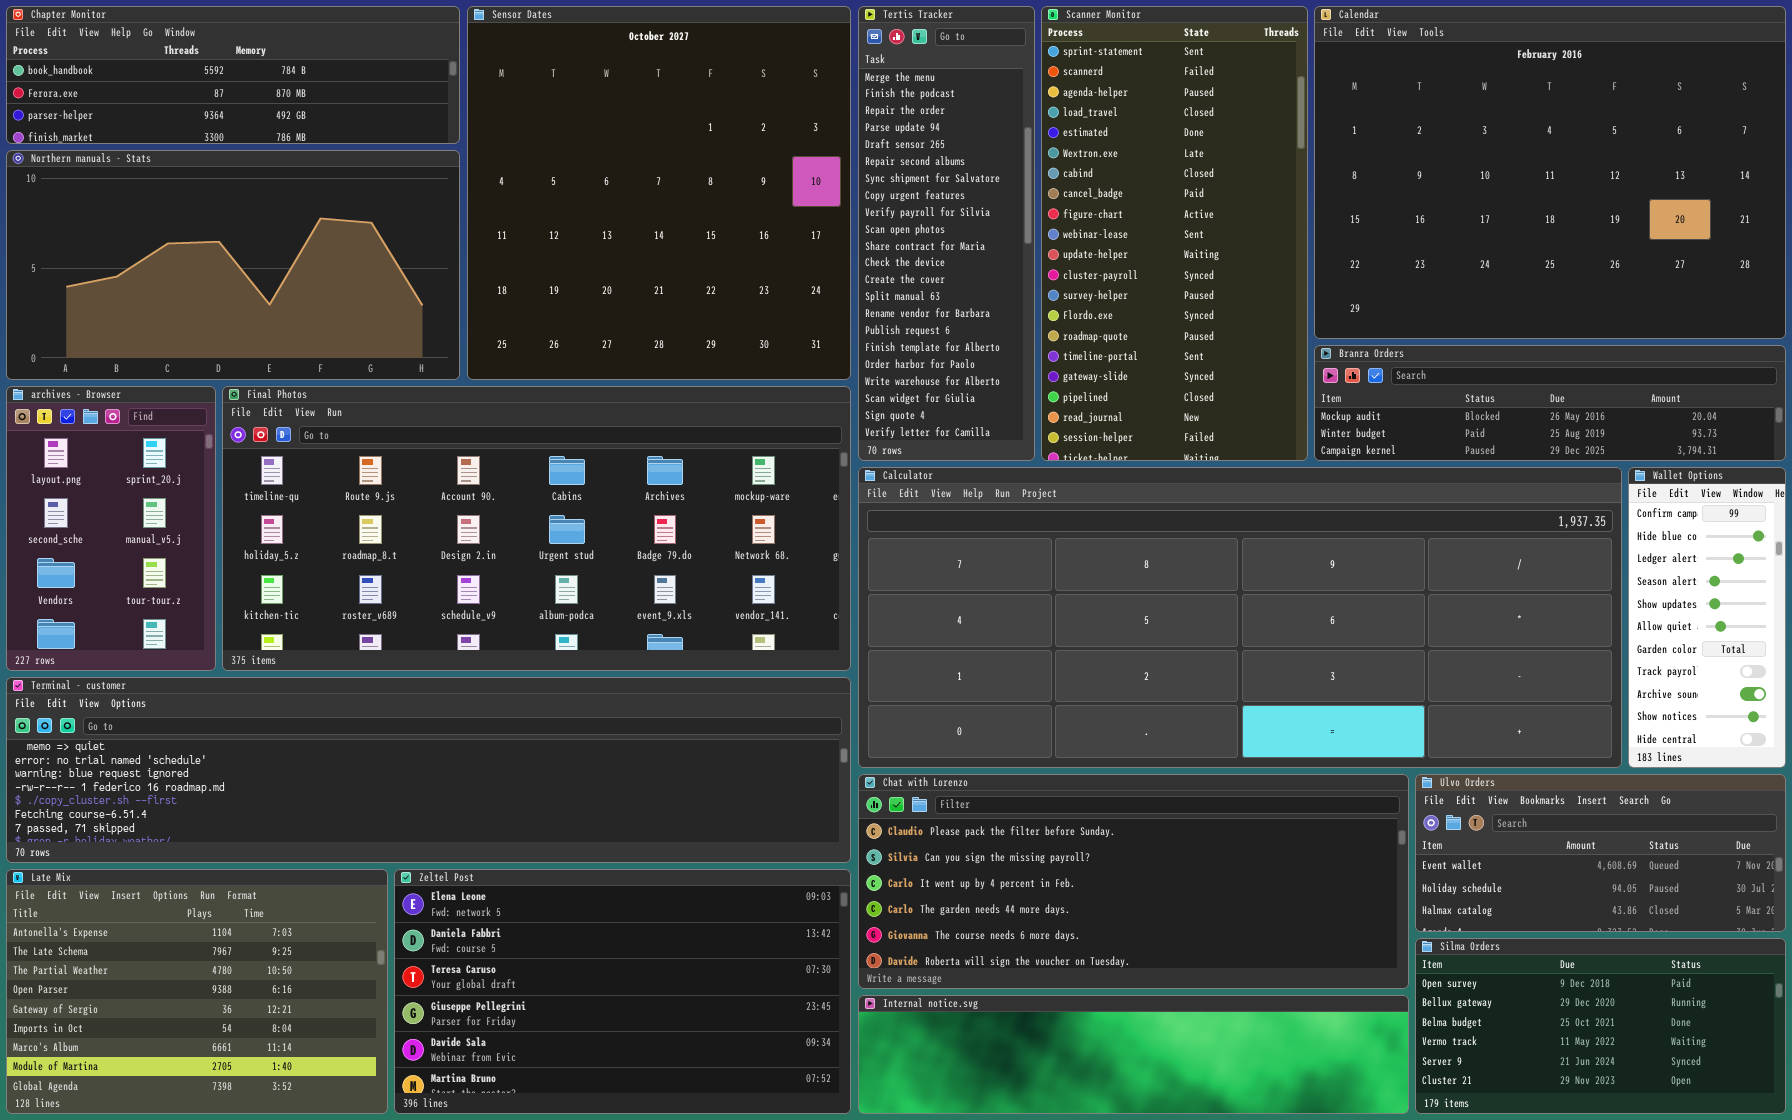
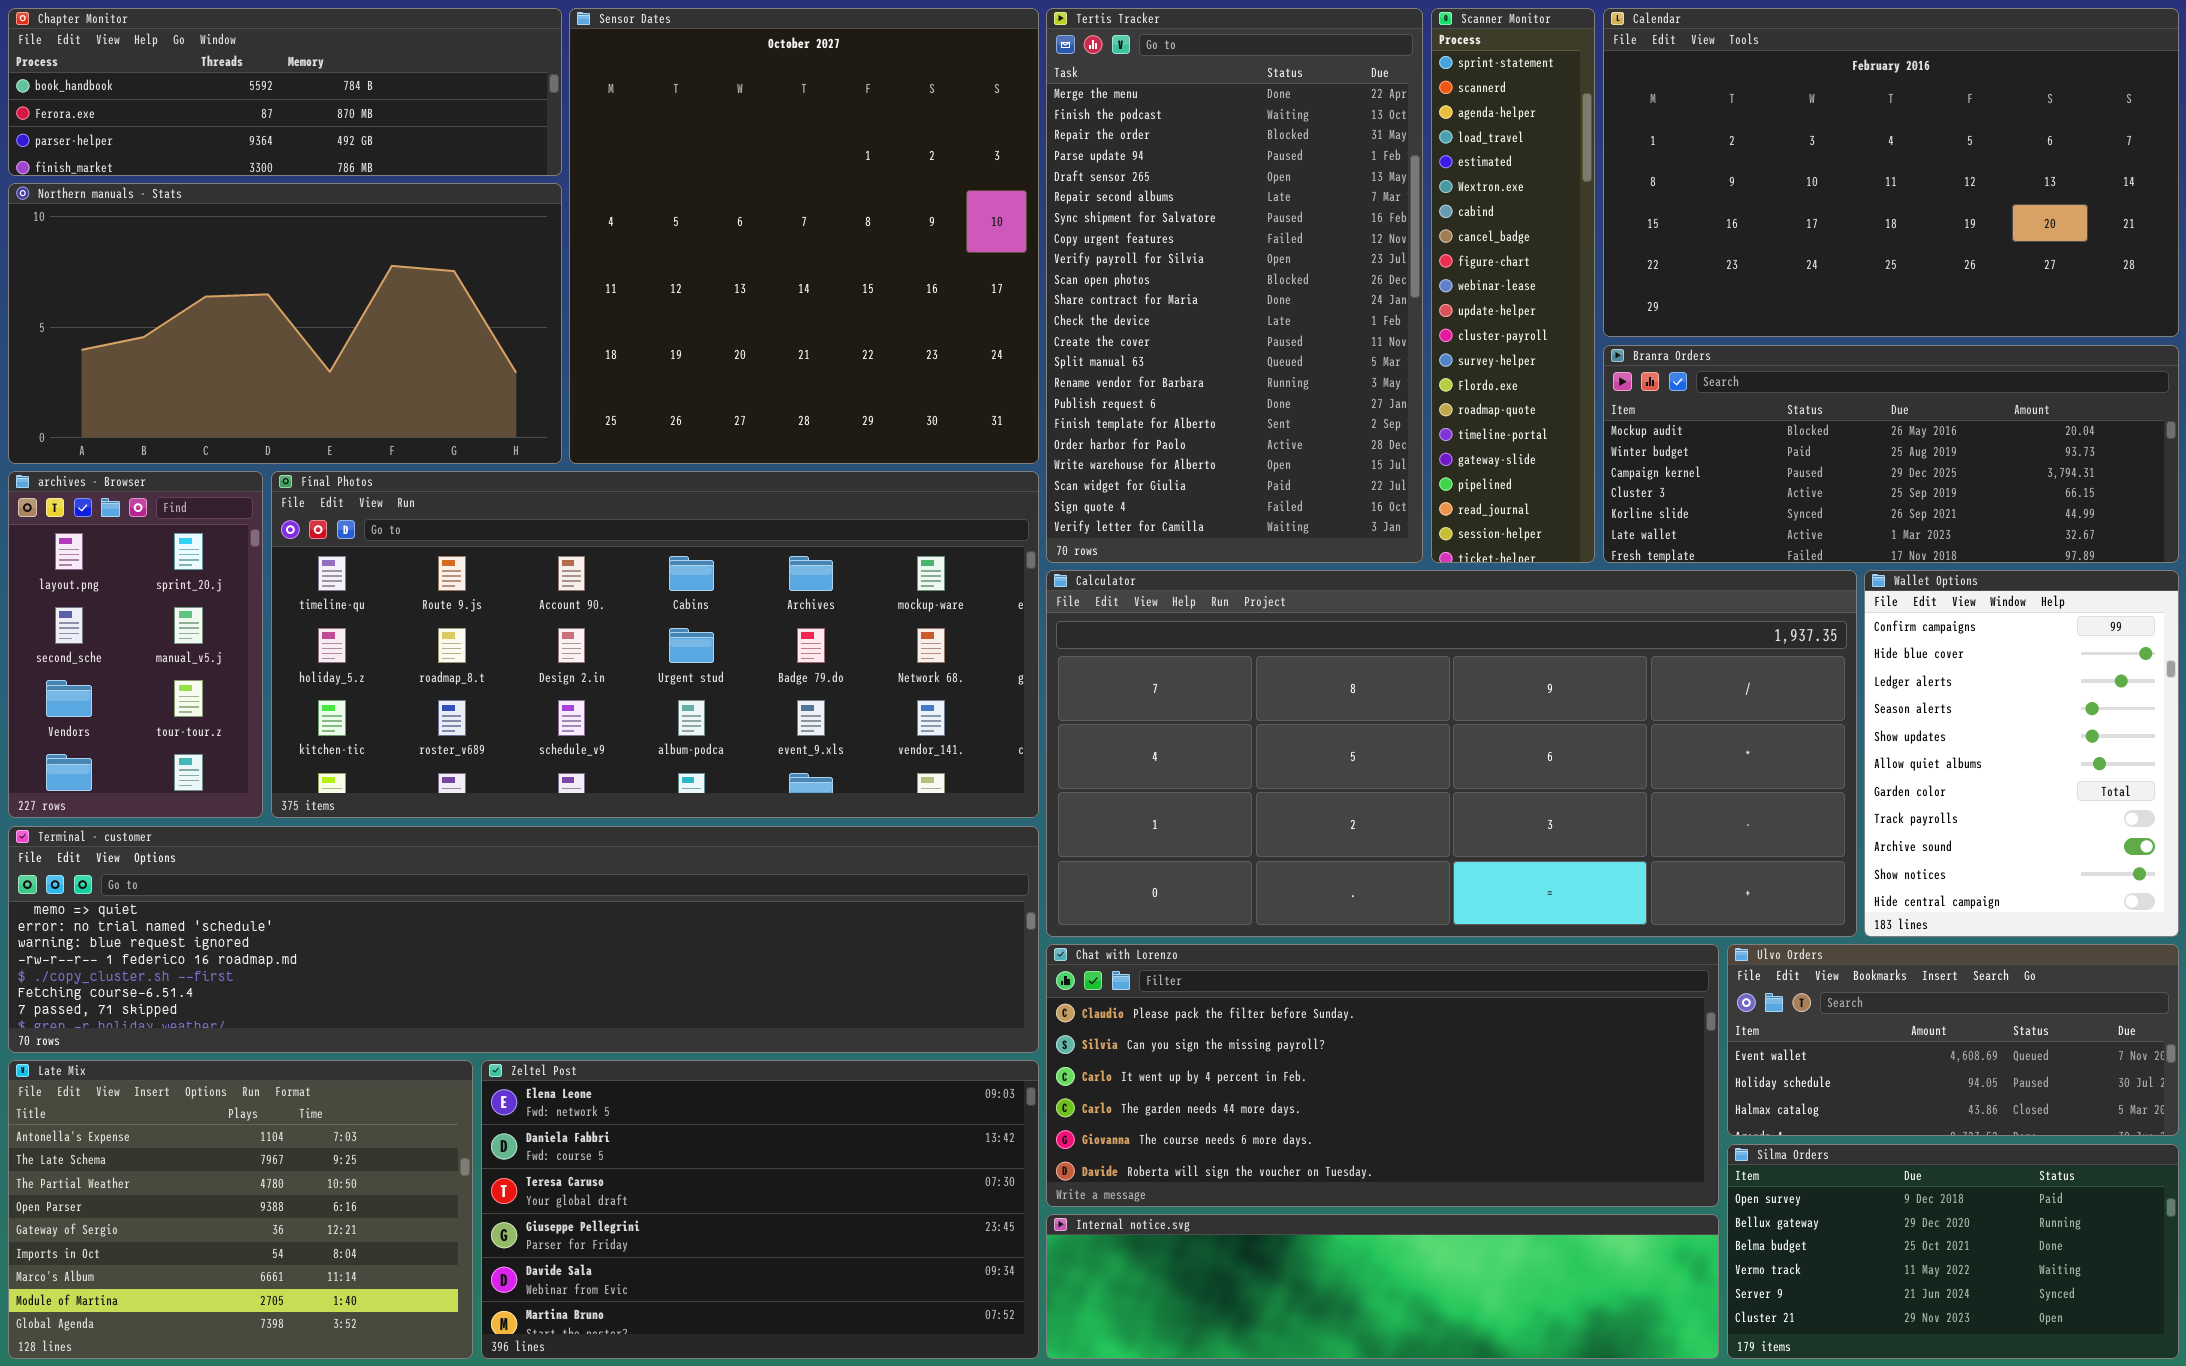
Tertis Tracker: [858,6,1035,461] -> [1046,8,1423,563], resized
Scanner Monitor: [1041,6,1308,461] -> [1431,8,1595,563], resized
Calendar: [1314,6,1786,339] -> [1603,8,2179,337], resized
Branra Orders: [1314,345,1786,461] -> [1603,345,2179,563], resized
Calculator: [858,467,1622,768] -> [1046,570,1857,937], resized
Wallet Options: [1628,467,1786,768] -> [1864,570,2179,937], resized

